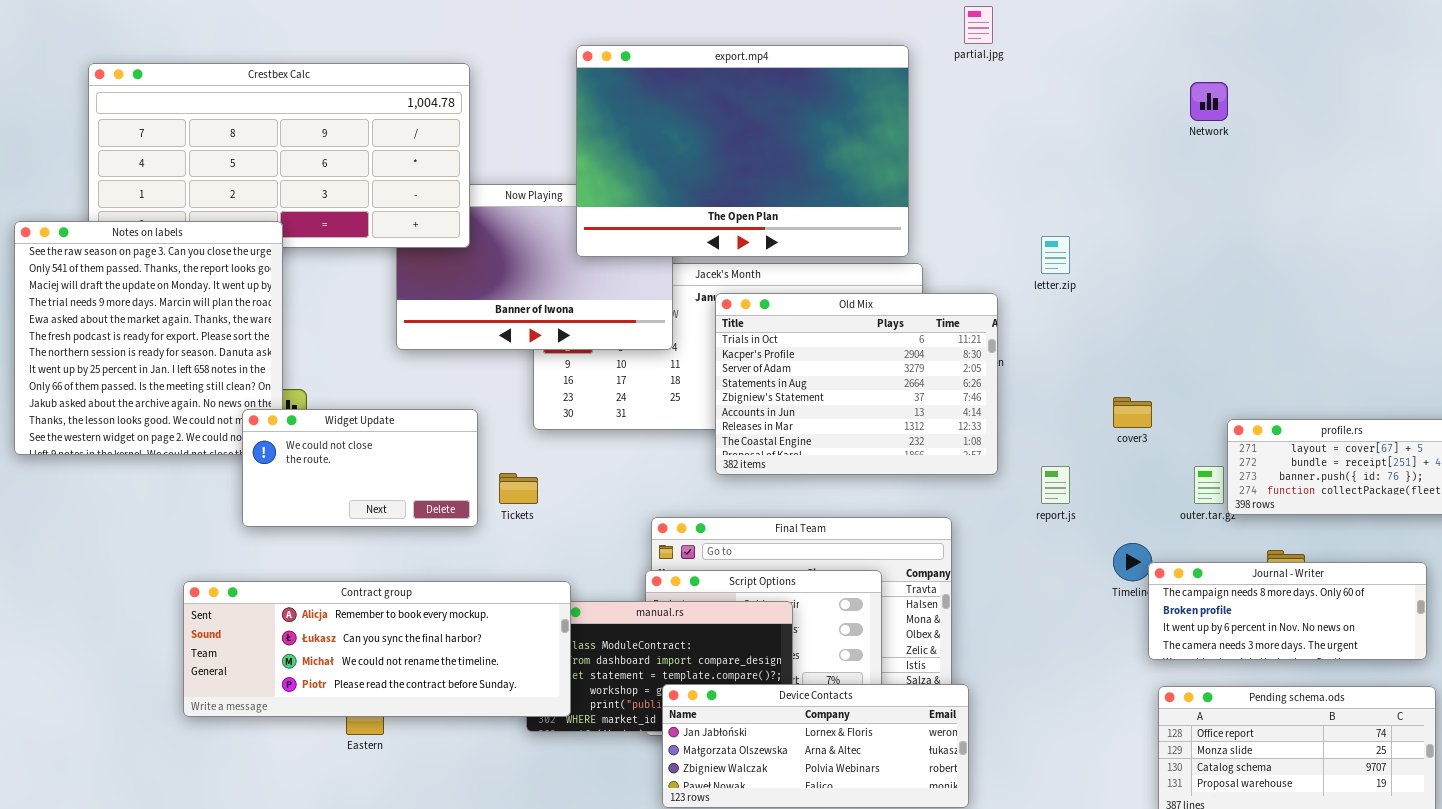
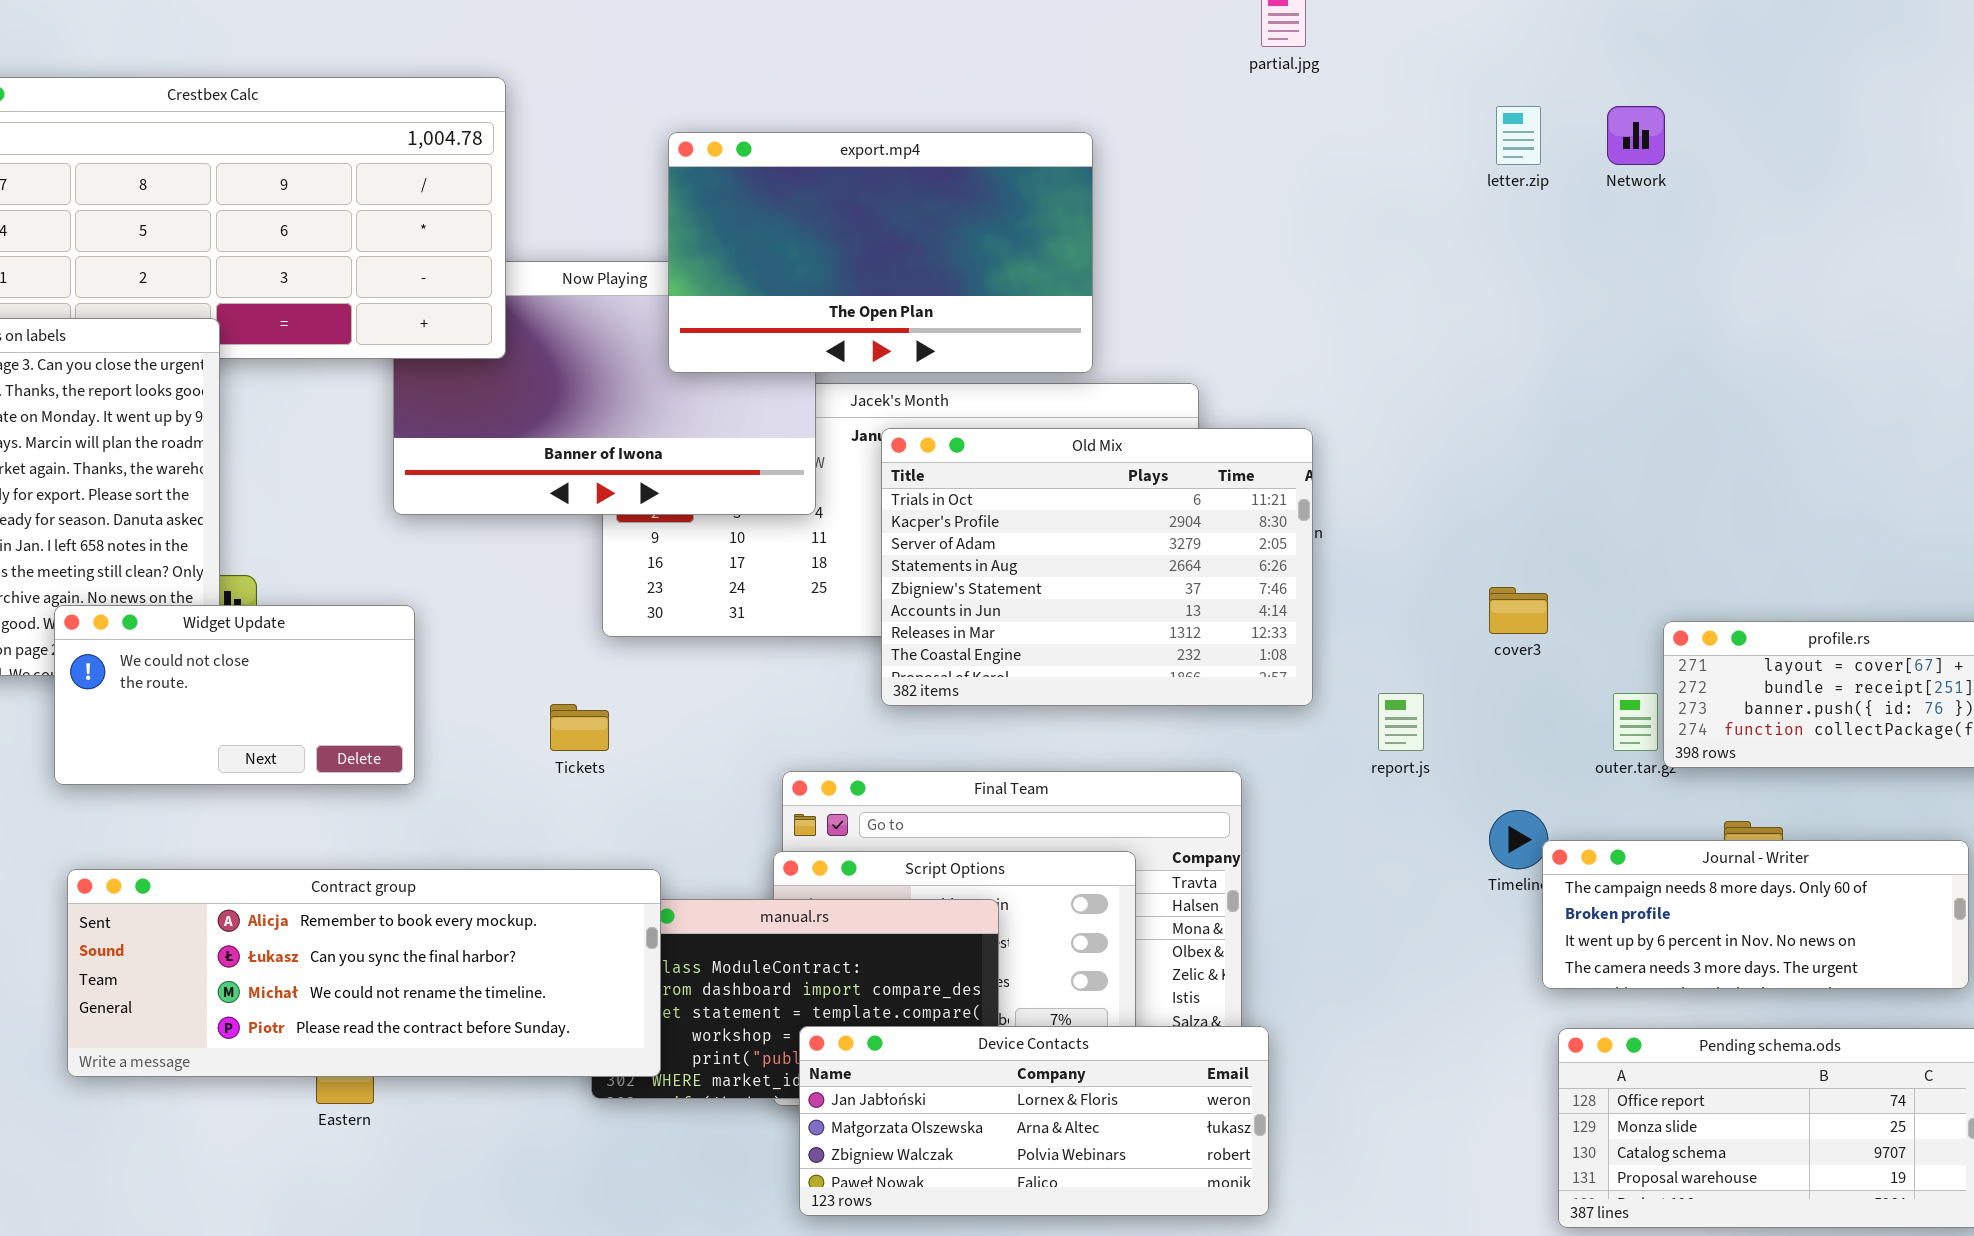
export.mp4: [576,45,909,257] -> [668,132,1093,373], resized
letter.zip: [1041,236,1070,274] -> [1496,106,1541,165], moved
Widget Update: [242,409,478,527] -> [54,605,415,785], moved

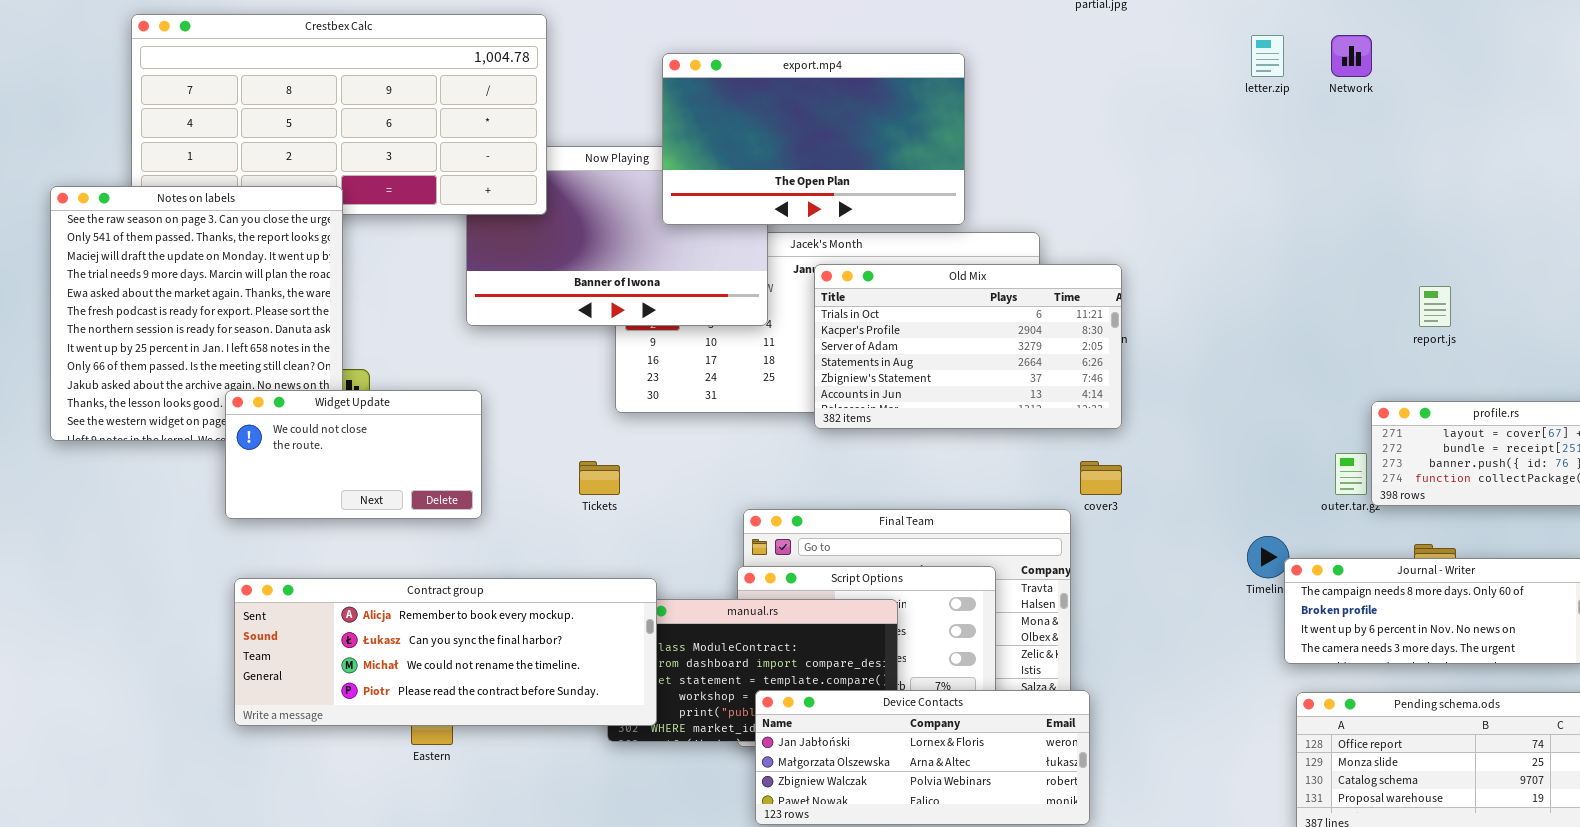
Old Mix: [881,428,1313,706] -> [814,264,1122,429], resized
cover3: [1489,587,1548,634] -> [1080,461,1122,495], moved
report.js: [1378,693,1424,751] -> [1419,286,1451,327], moved

